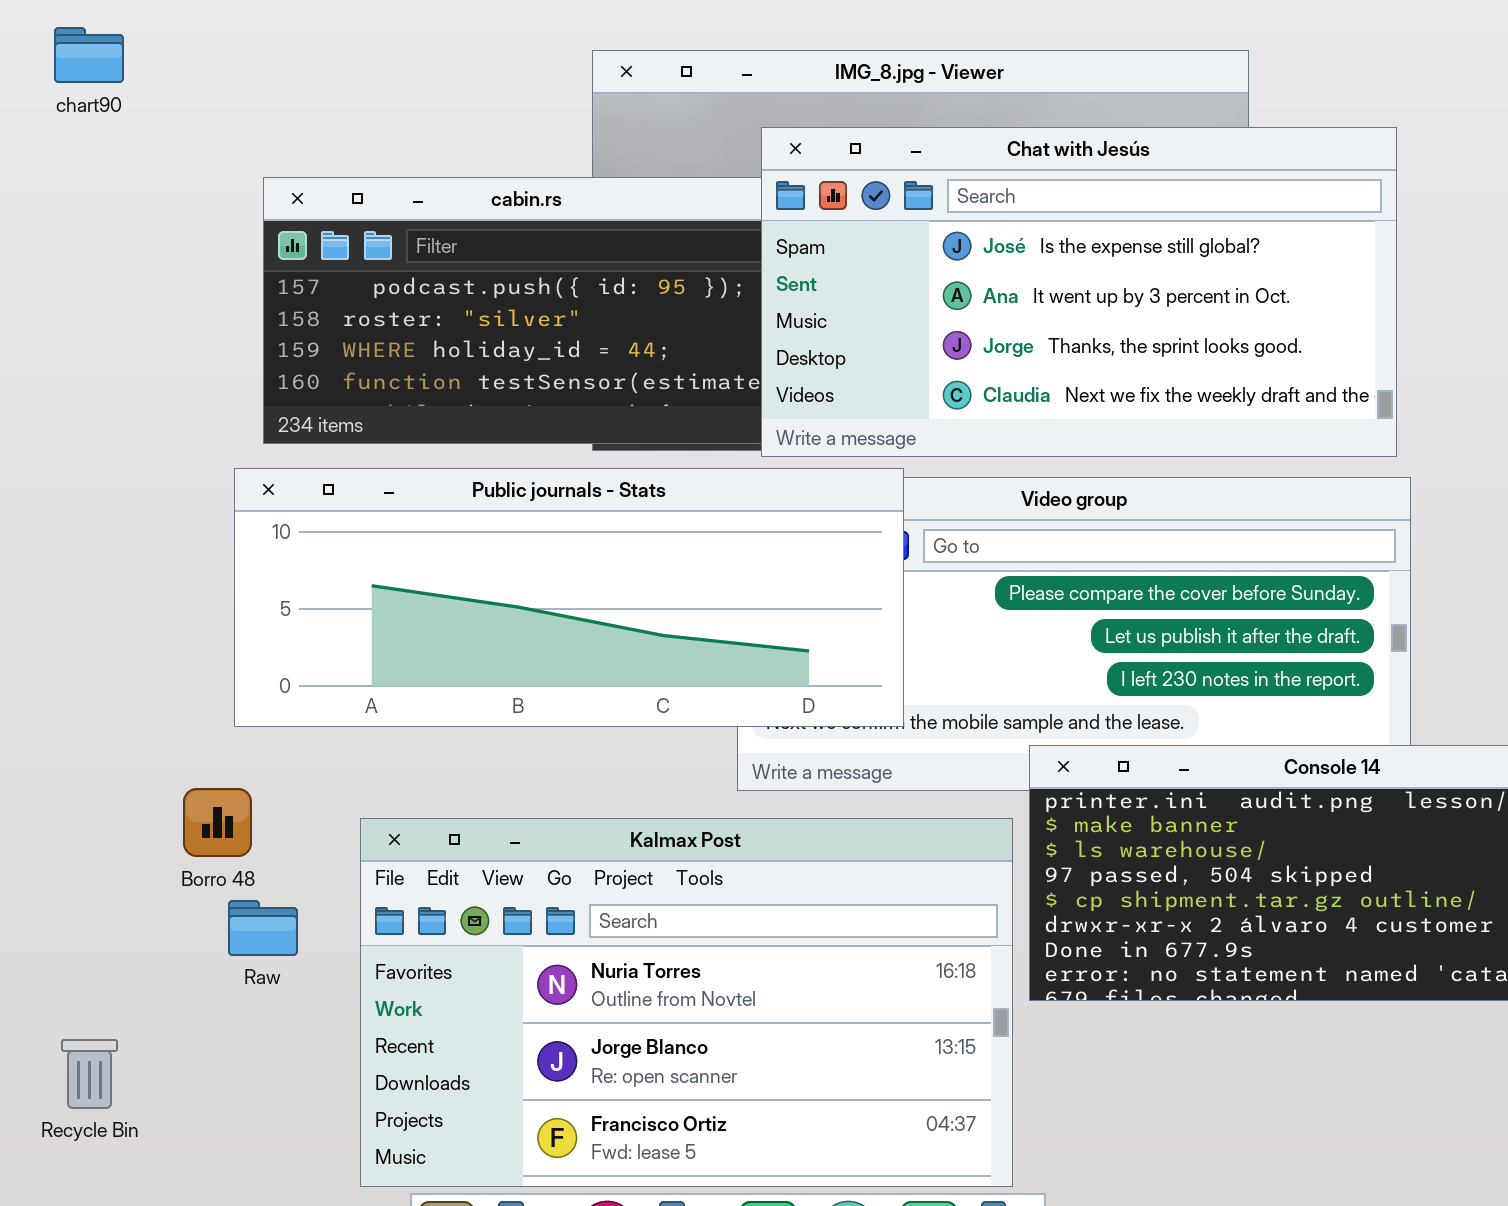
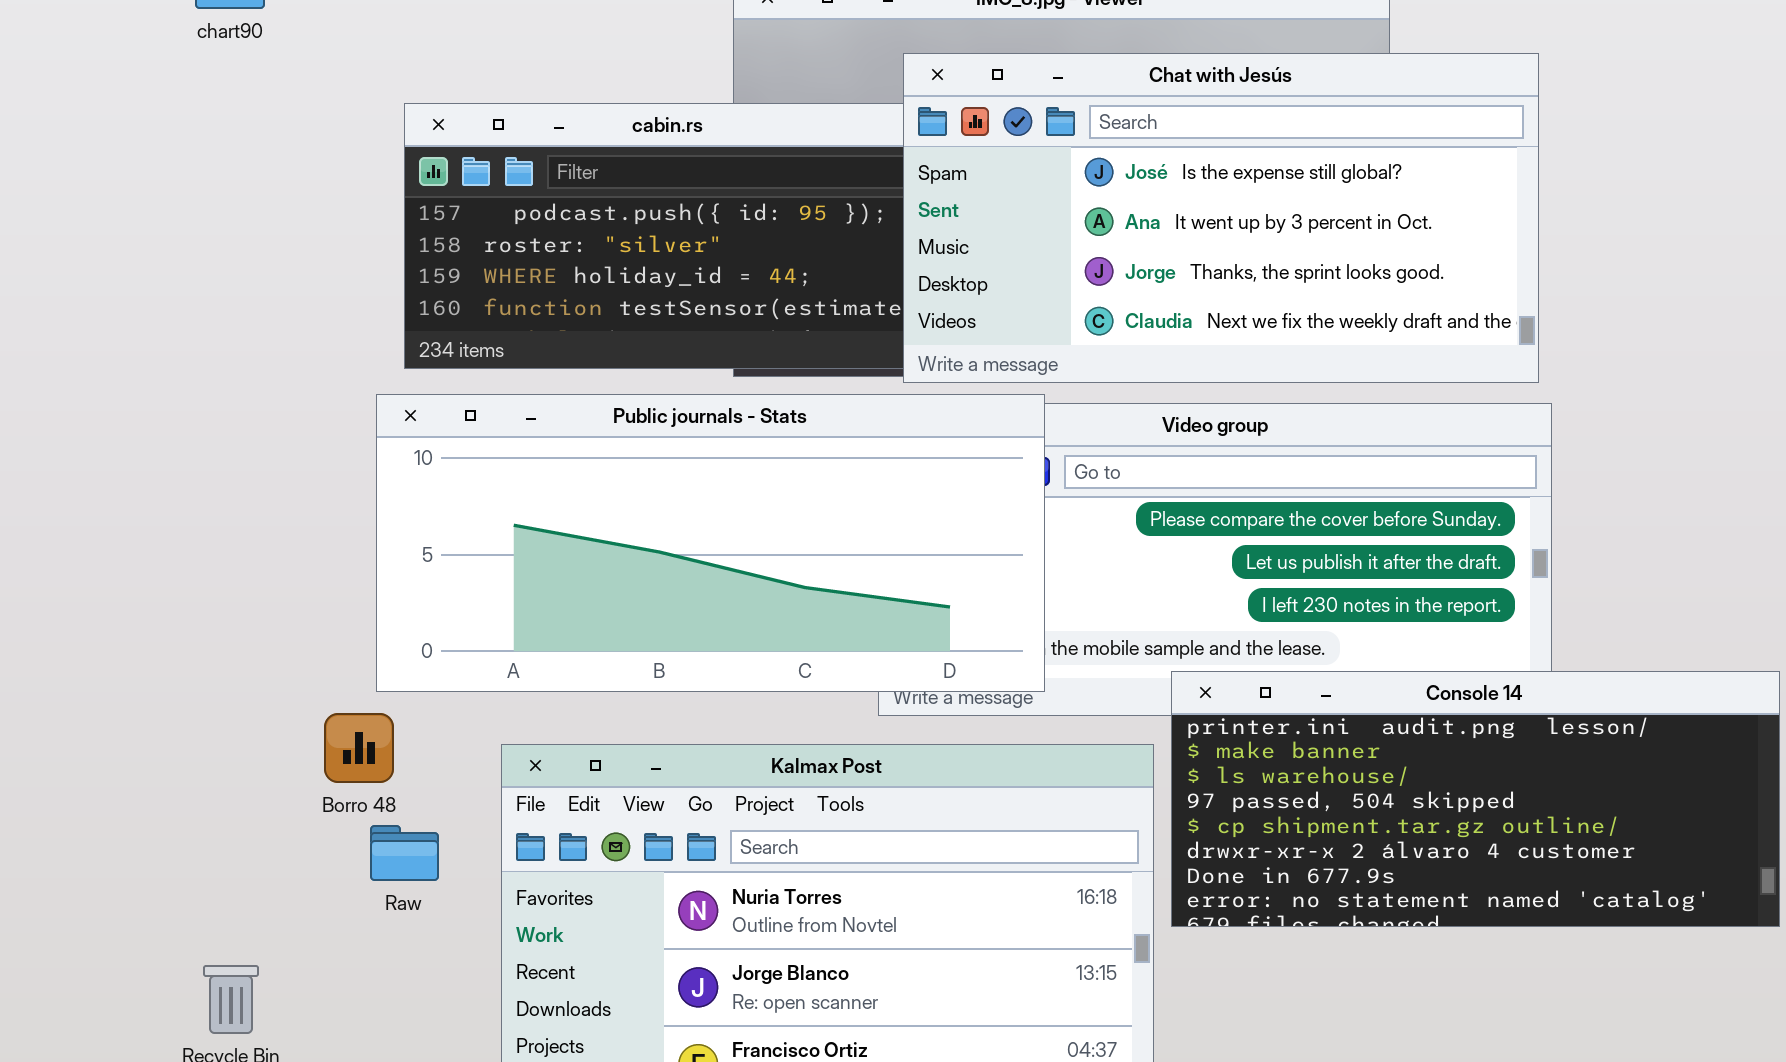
Public journals - Stats: [234,468,904,727] -> [376,394,1045,692], resized

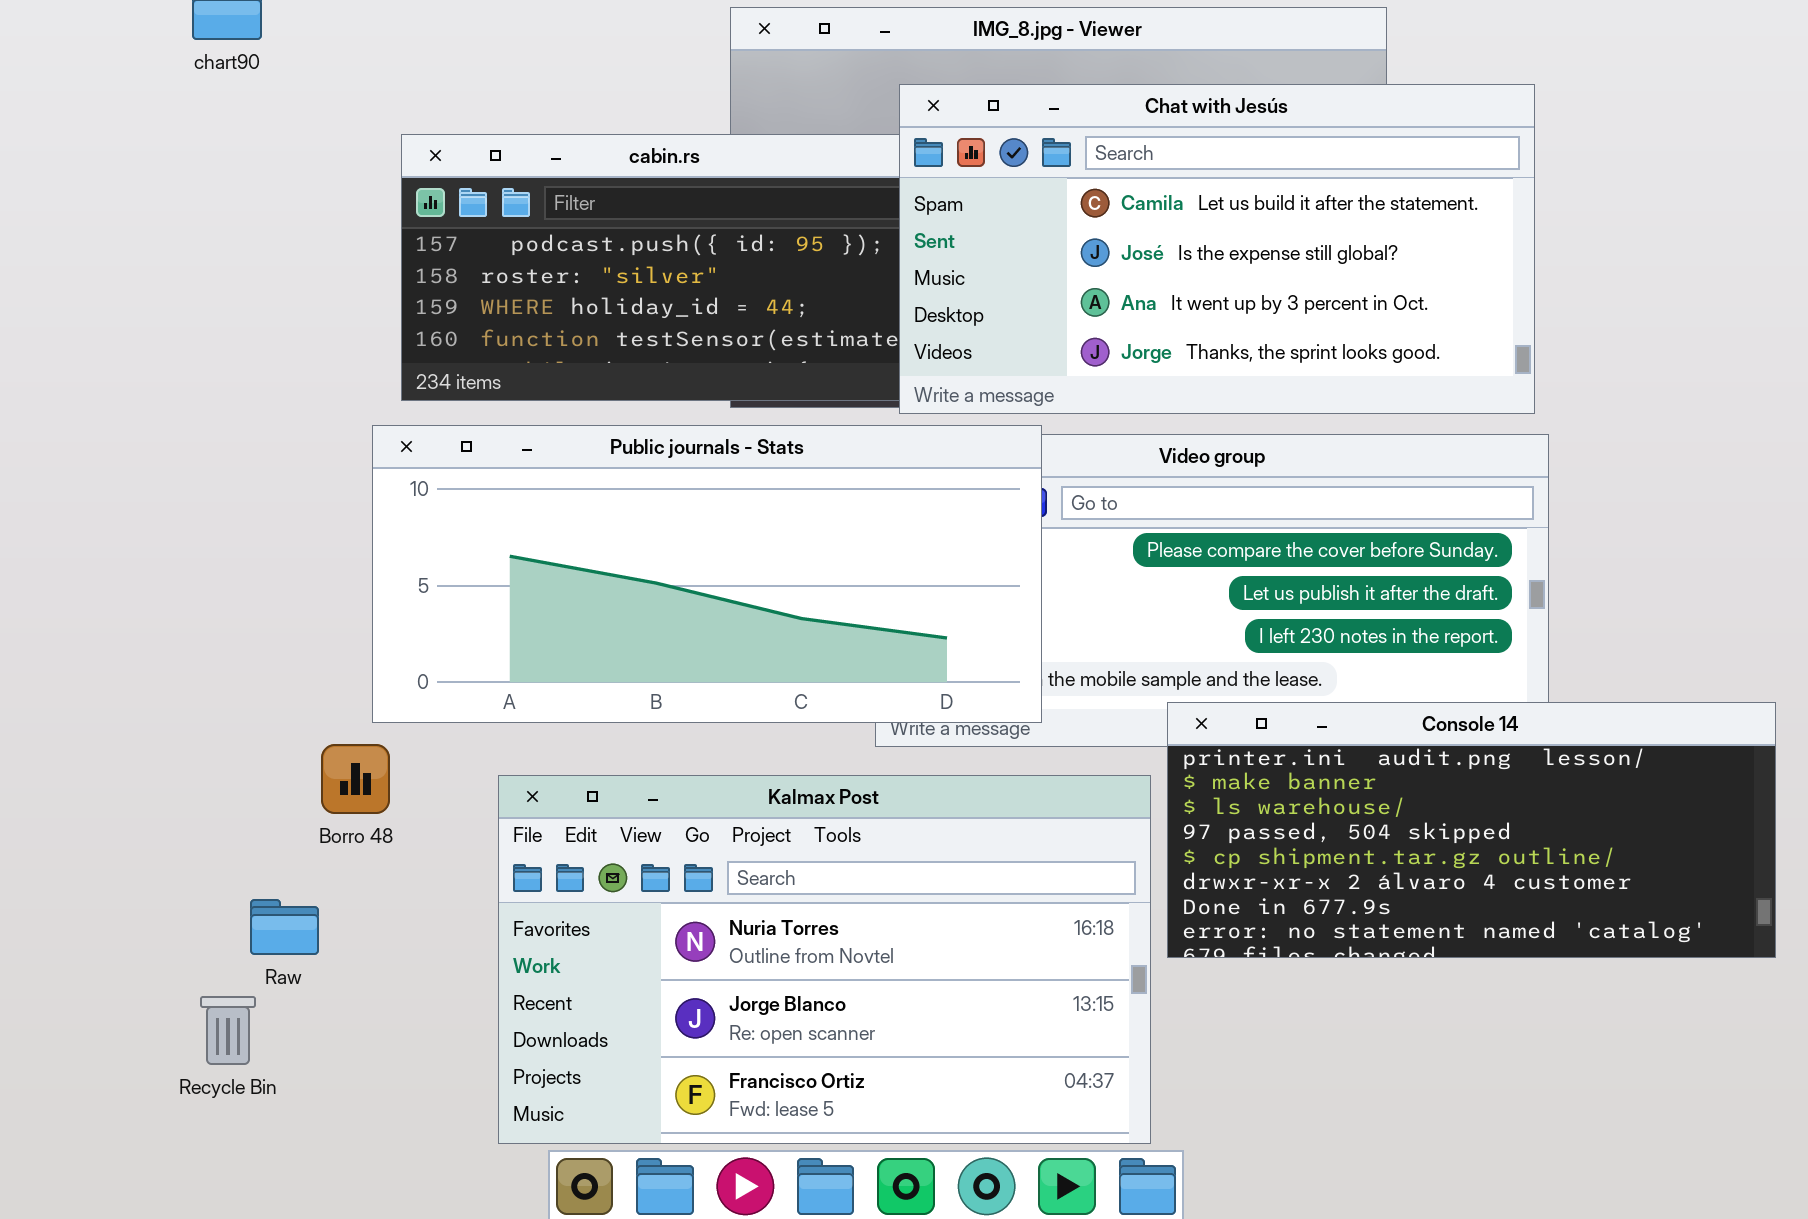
Chat with Jesús: [903,53,1539,383] -> [899,84,1535,414], scrolled up 1 row
Raw: [370,825,439,881] -> [250,899,319,955], moved

